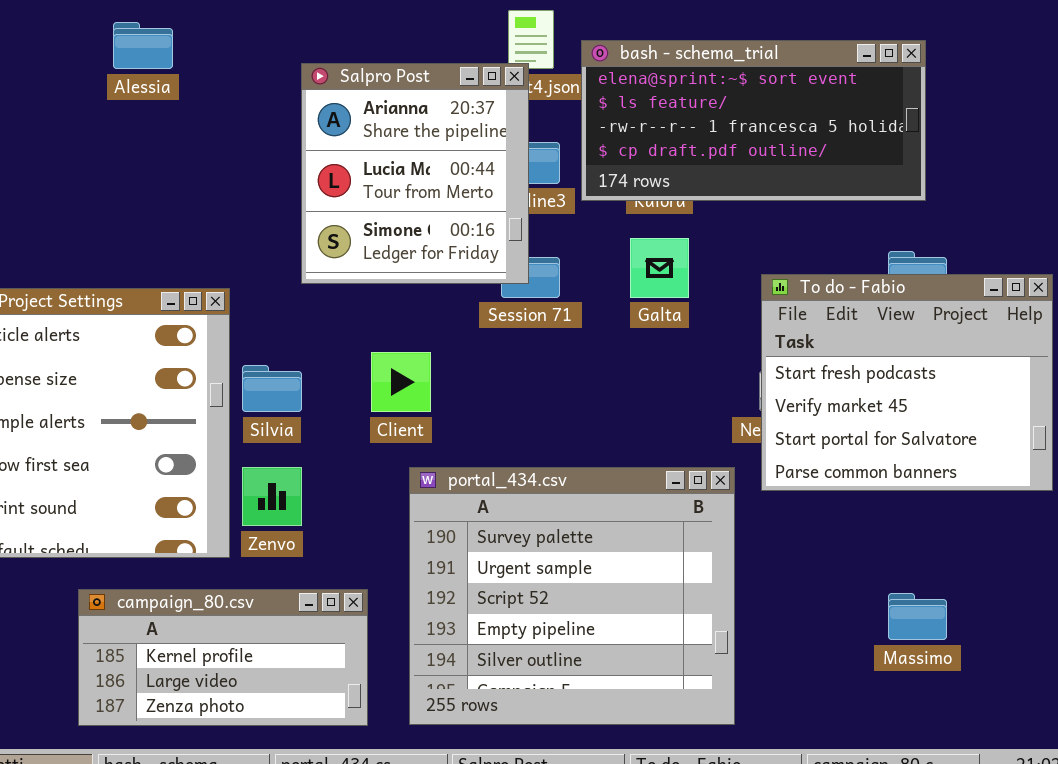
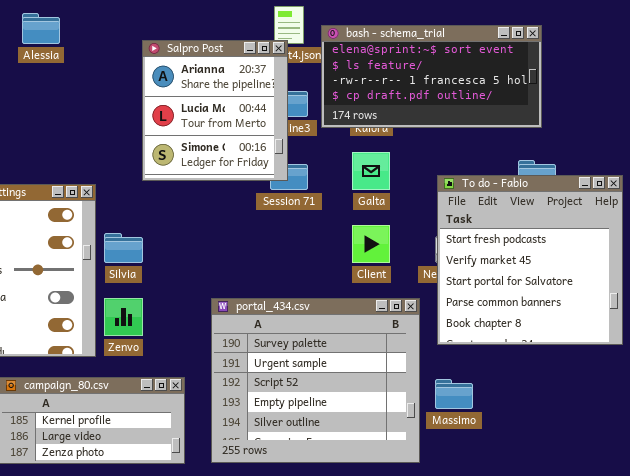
To do - Fabio: [761,274,1053,491] -> [437,175,623,345], resized
Client: [371,352,431,412] -> [352,225,390,263], moved
Massimo: [888,593,947,640] -> [435,379,473,409], moved

